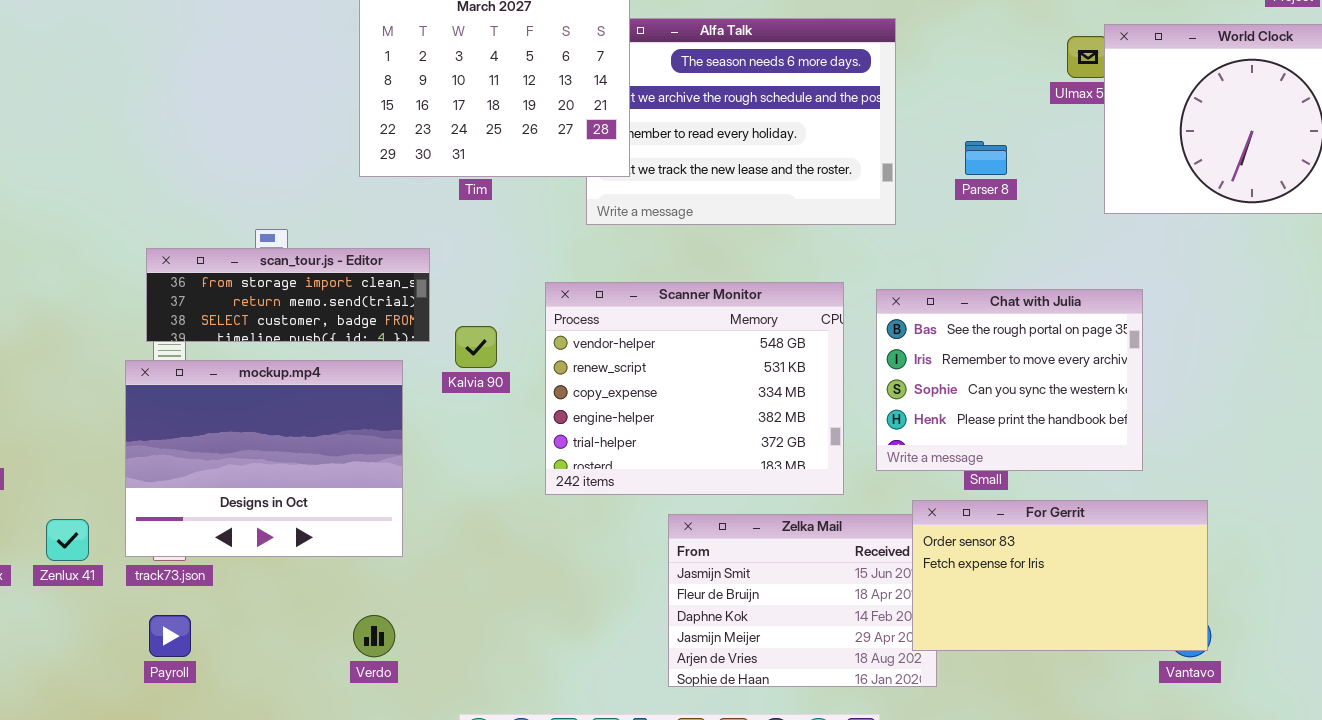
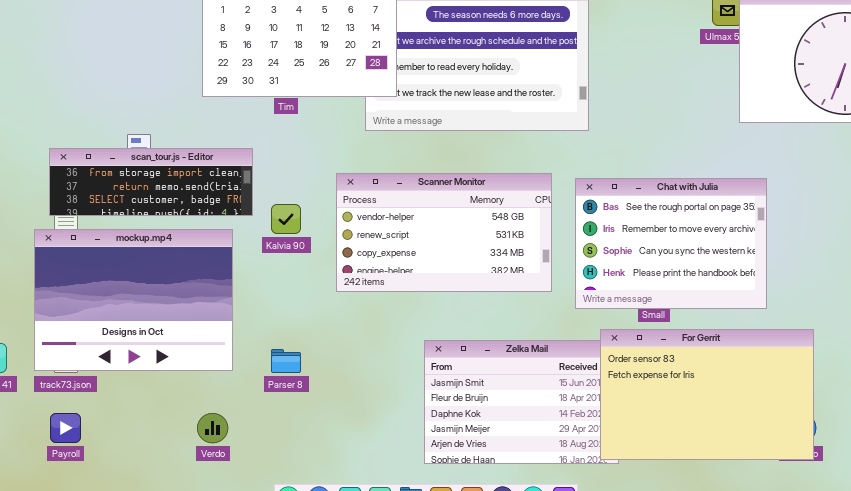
Parser 8: [965,141,1007,175] -> [271,349,301,373], moved
Scanner Monitor: [545,282,844,495] -> [336,173,552,292], resized
For Gerrit: [912,500,1208,651] -> [600,329,814,460], resized

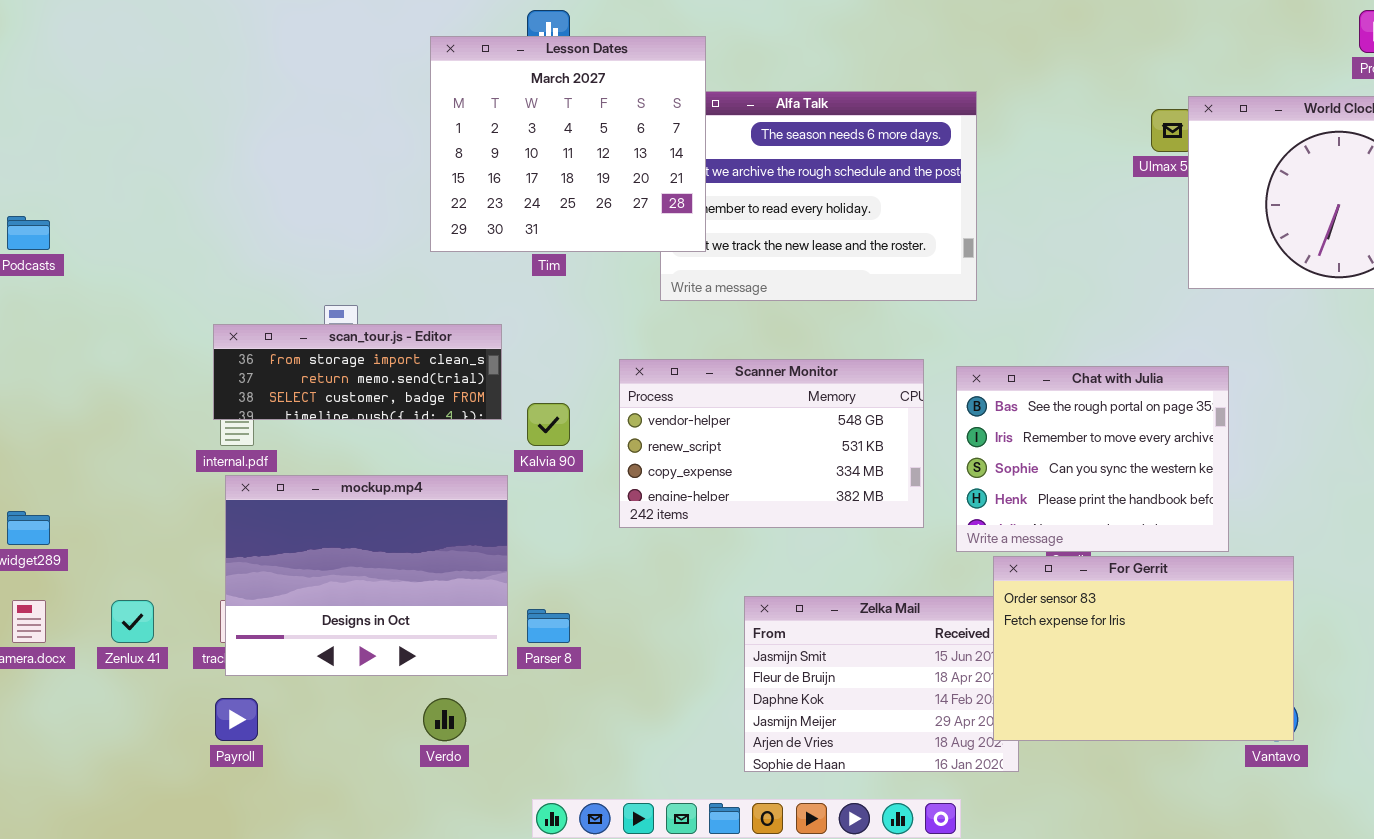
mockup.mp4: [34,229,233,371] -> [225,475,508,676], moved
For Gerrit: [600,329,814,460] -> [993,556,1294,741], moved

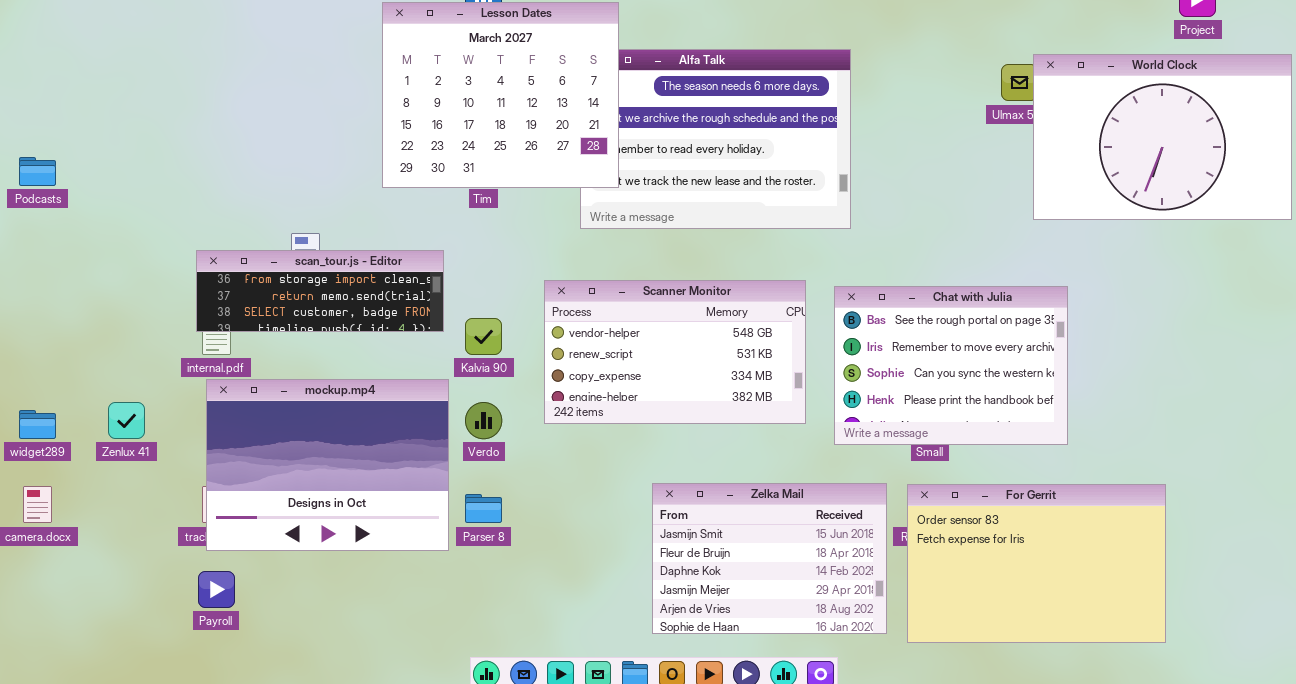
For Gerrit: [993,556,1294,741] -> [907,484,1166,643], moved
Zenlux 41: [111,600,154,643] -> [108,402,145,439], moved
Verdo: [423,698,466,741] -> [465,402,502,439], moved

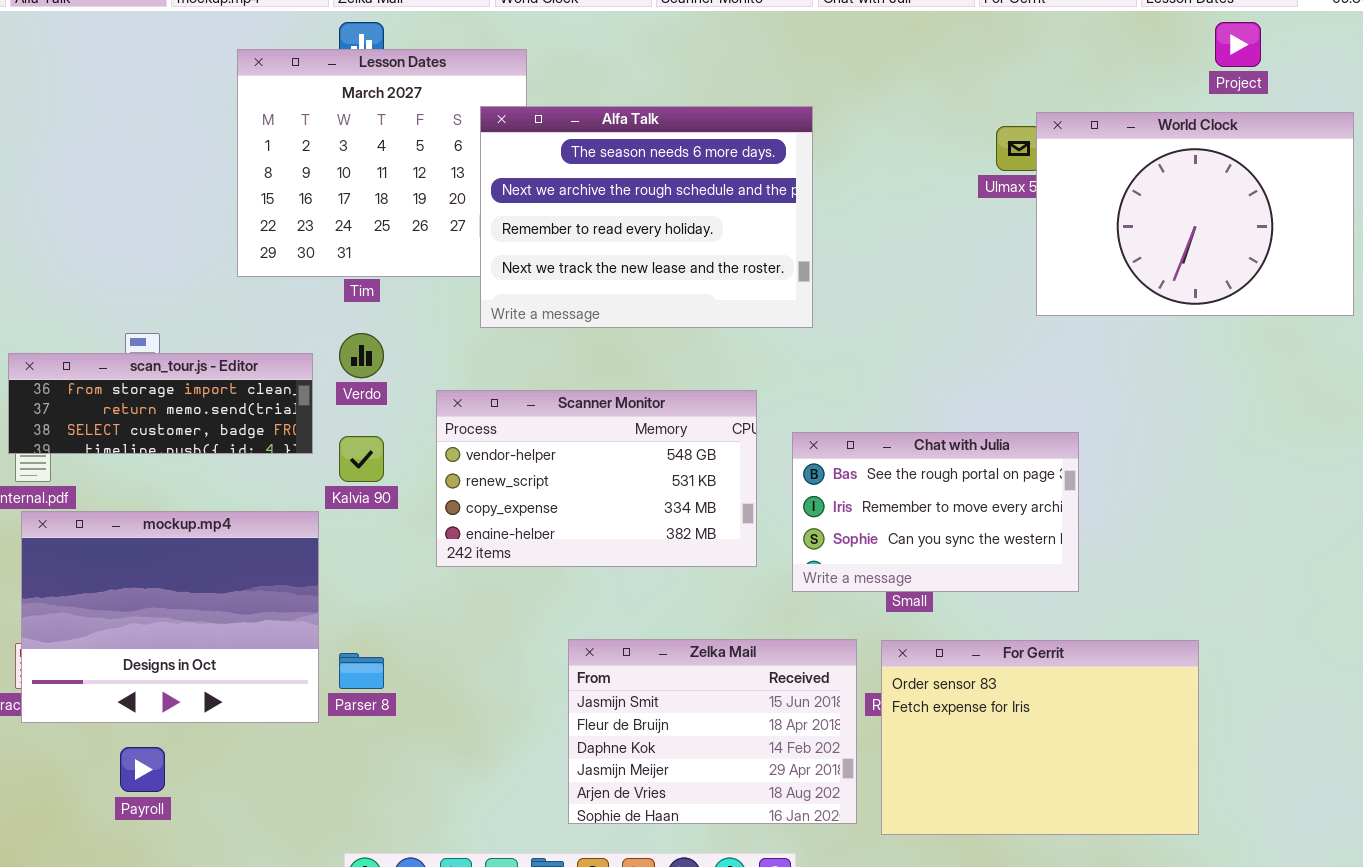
Alfa Talk: [580,49,851,229] -> [480,106,813,328], raised
Chat with Julia: [834,286,1068,445] -> [792,432,1079,592], resized
Verdo: [465,402,502,439] -> [339,333,384,378], moved
Payroll: [198,571,235,608] -> [120,747,165,792], moved

